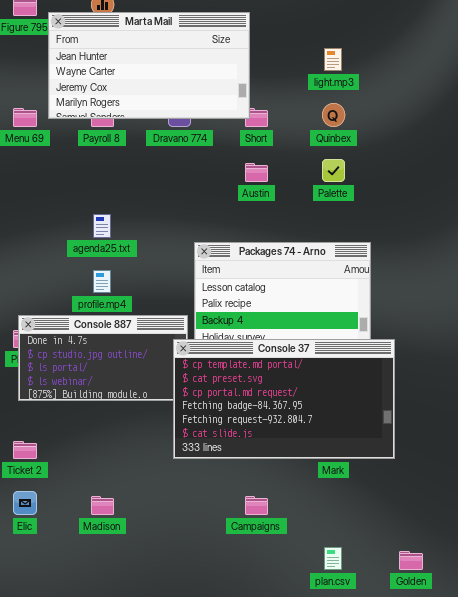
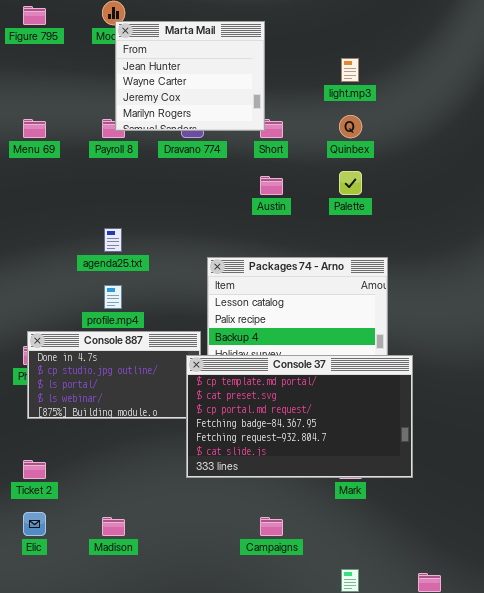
Marta Mail: [48,12,250,119] -> [115,21,265,131], resized

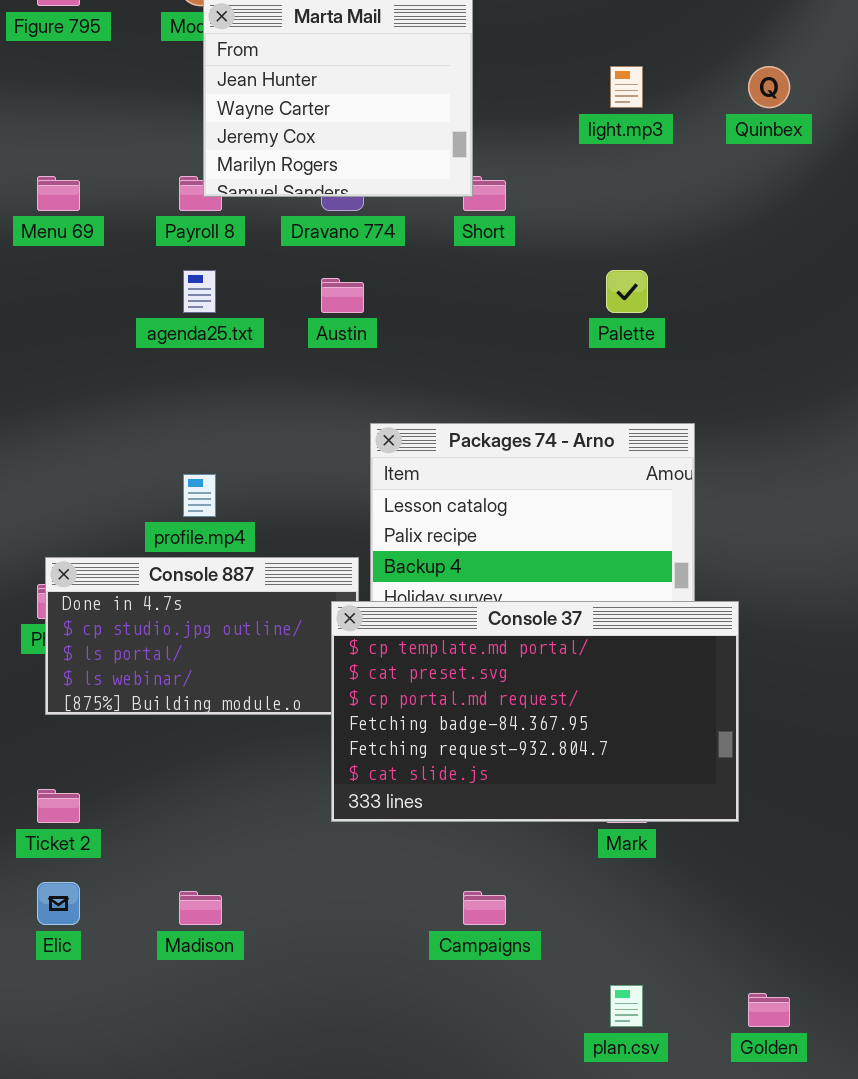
Quinbex: [339,115,362,138] -> [748,66,790,108], moved
Austin: [260,176,283,195] -> [321,278,364,313], moved
agenda25.txt: [104,228,122,252] -> [183,270,216,313], moved

